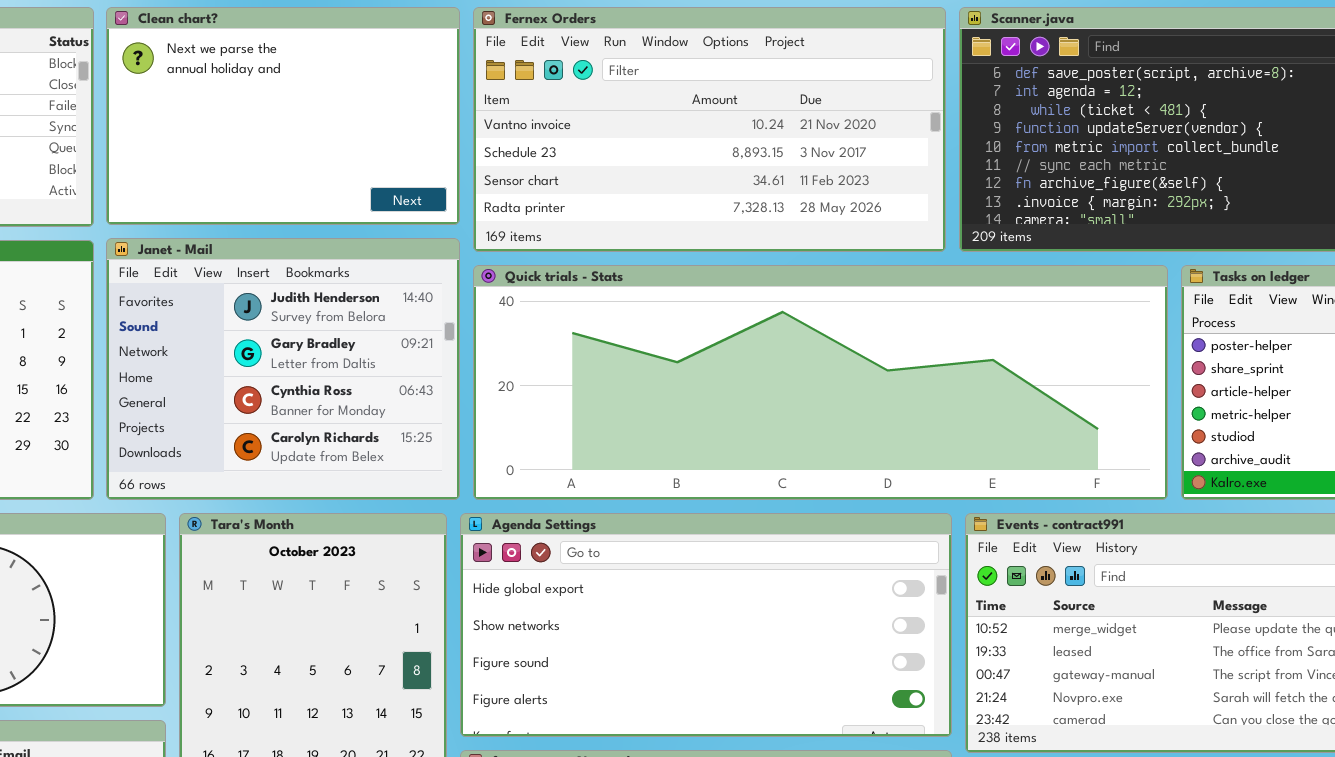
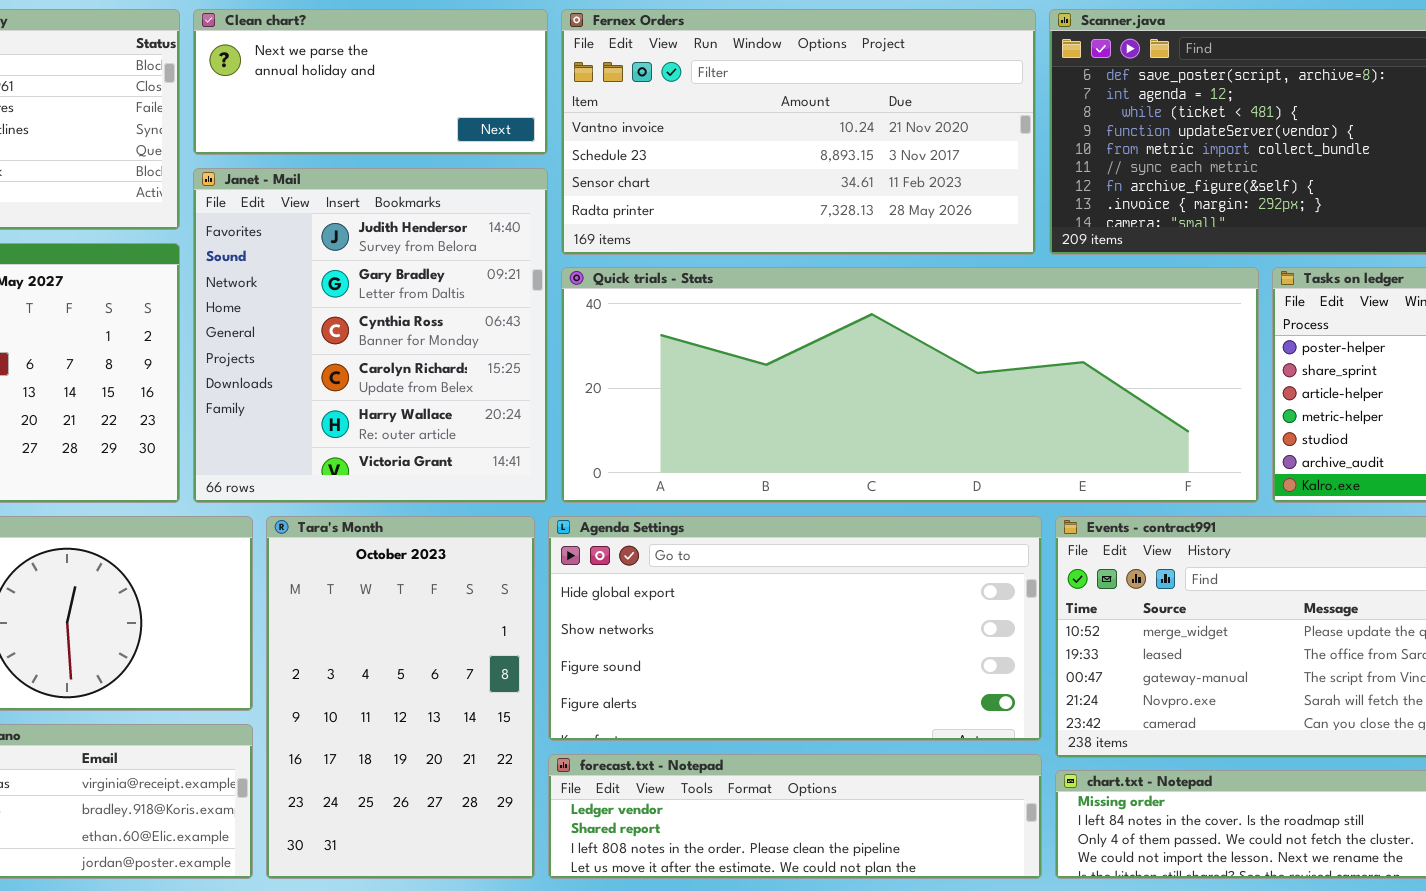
Clean chart?: [106,7,460,225] -> [193,9,548,155], resized
Janet - Mail: [106,238,460,500] -> [193,168,548,503], resized

